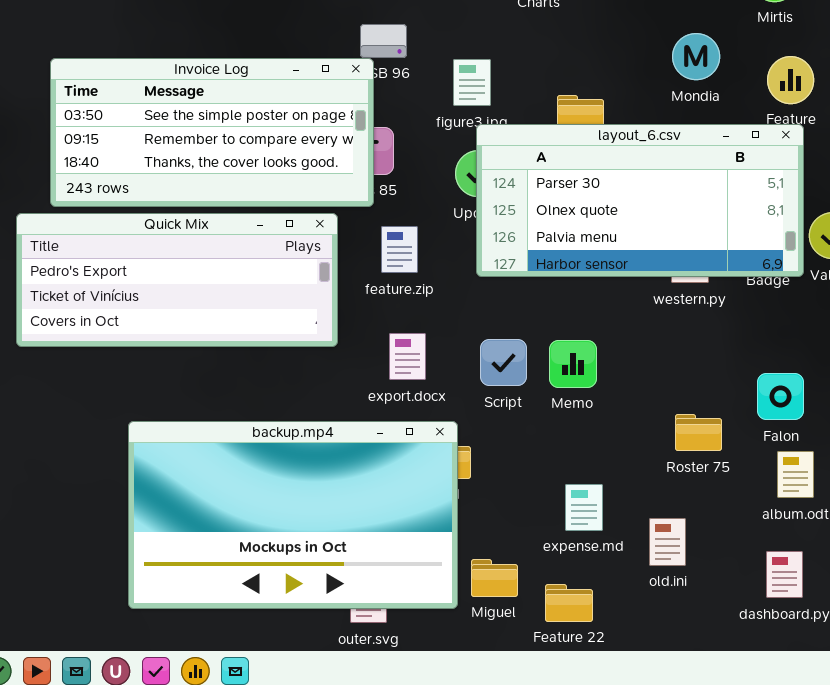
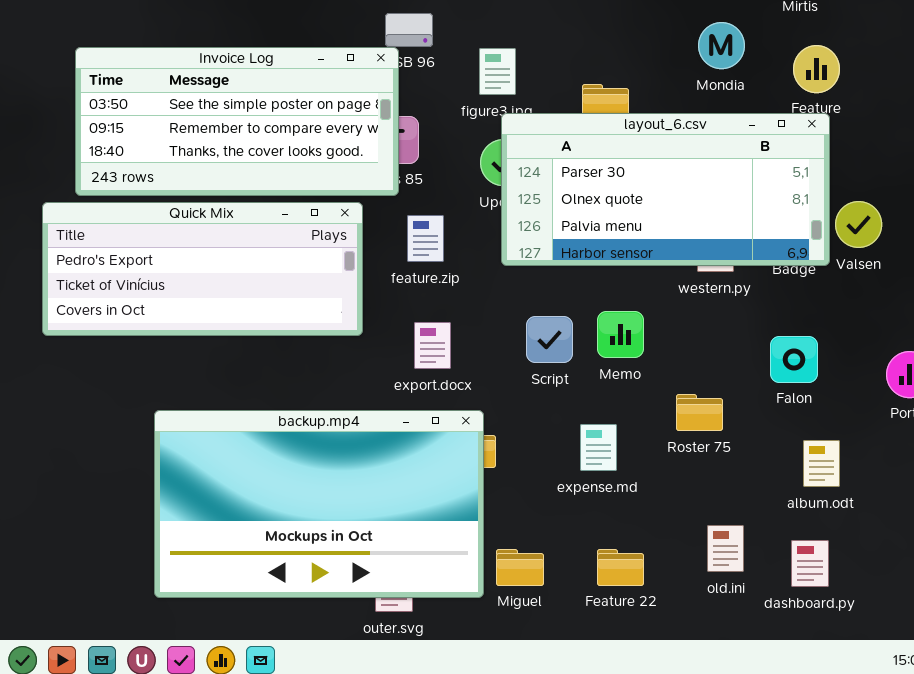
Script: [480,339,527,386] -> [526,316,573,363], moved
Memo: [549,340,597,388] -> [597,311,644,358], moved
Falon: [757,373,804,420] -> [770,336,818,383], moved
Roster 75: [675,414,722,451] -> [676,394,723,431], moved
expense.md: [565,484,603,531] -> [580,424,617,471], moved
old.ini: [649,518,686,566] -> [707,525,744,572], moved
Feature 22: [545,584,593,622] -> [597,549,644,586], moved

